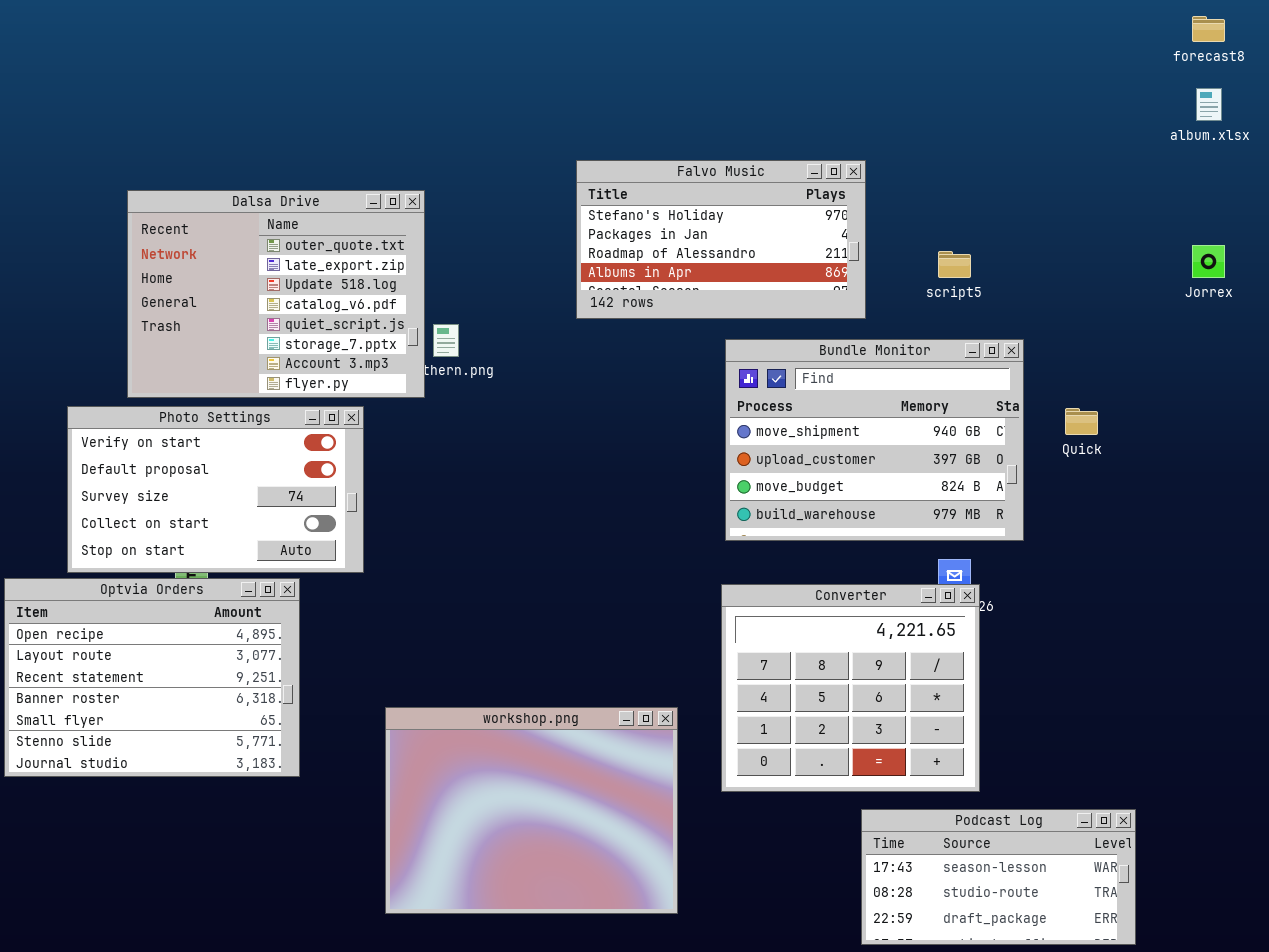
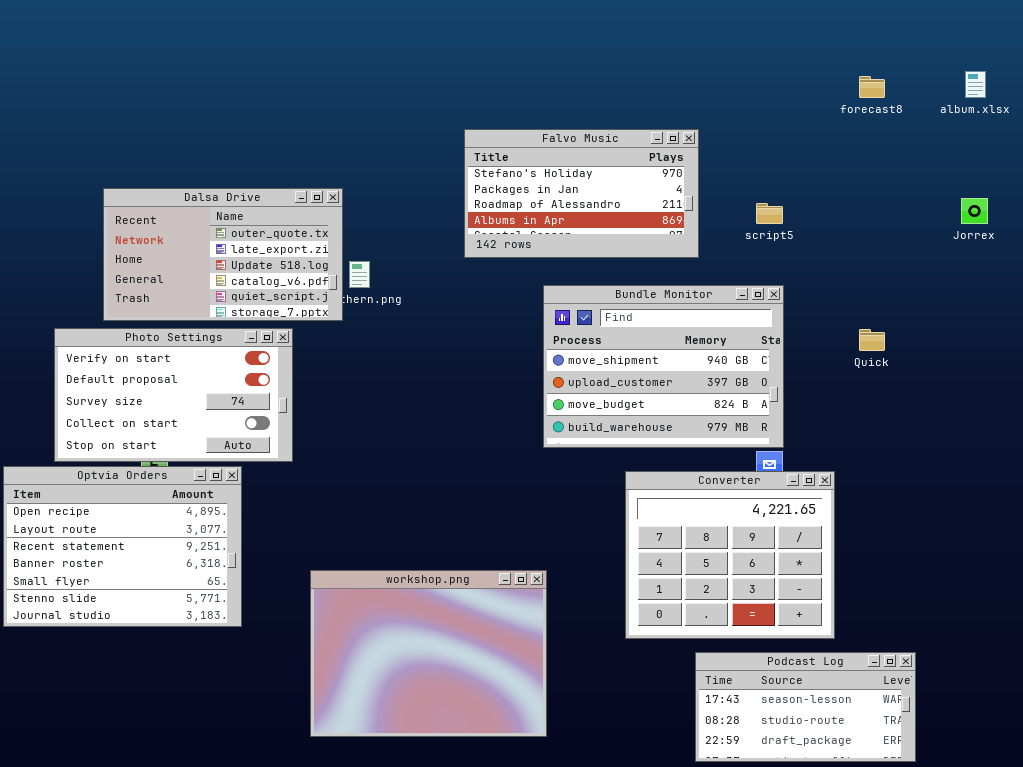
forecast8: [1192,16,1225,42] -> [859,76,885,98], moved
Dalsa Drive: [127,190,425,398] -> [103,188,343,321], resized
Bundle Monitor: [725,339,1024,541] -> [543,285,784,448], moved
Converter: [721,584,980,792] -> [625,471,835,639], moved

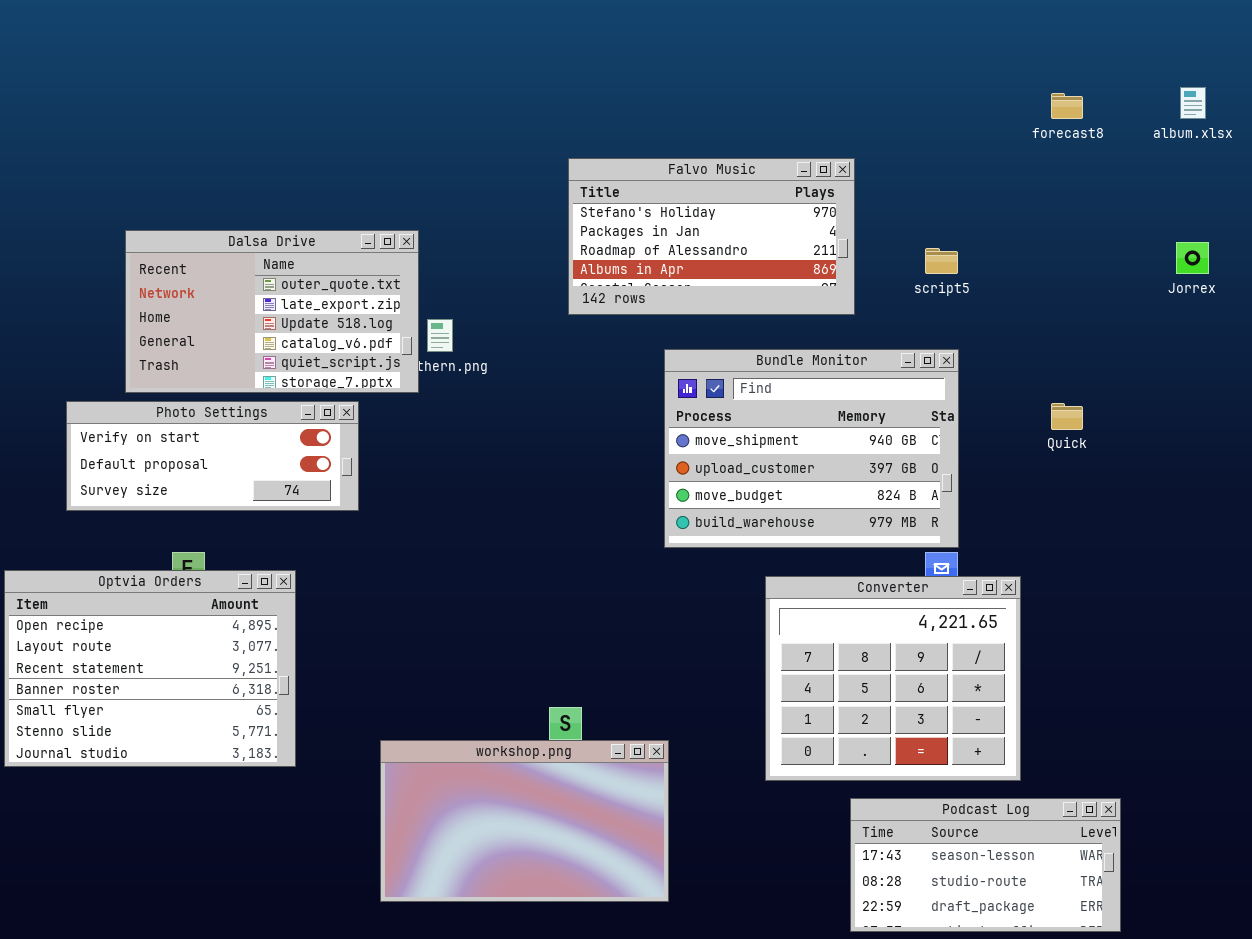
Photo Settings: [54,328,293,462] -> [66,401,359,511], resized
workshop.png: [310,570,547,737] -> [380,740,669,902], resized

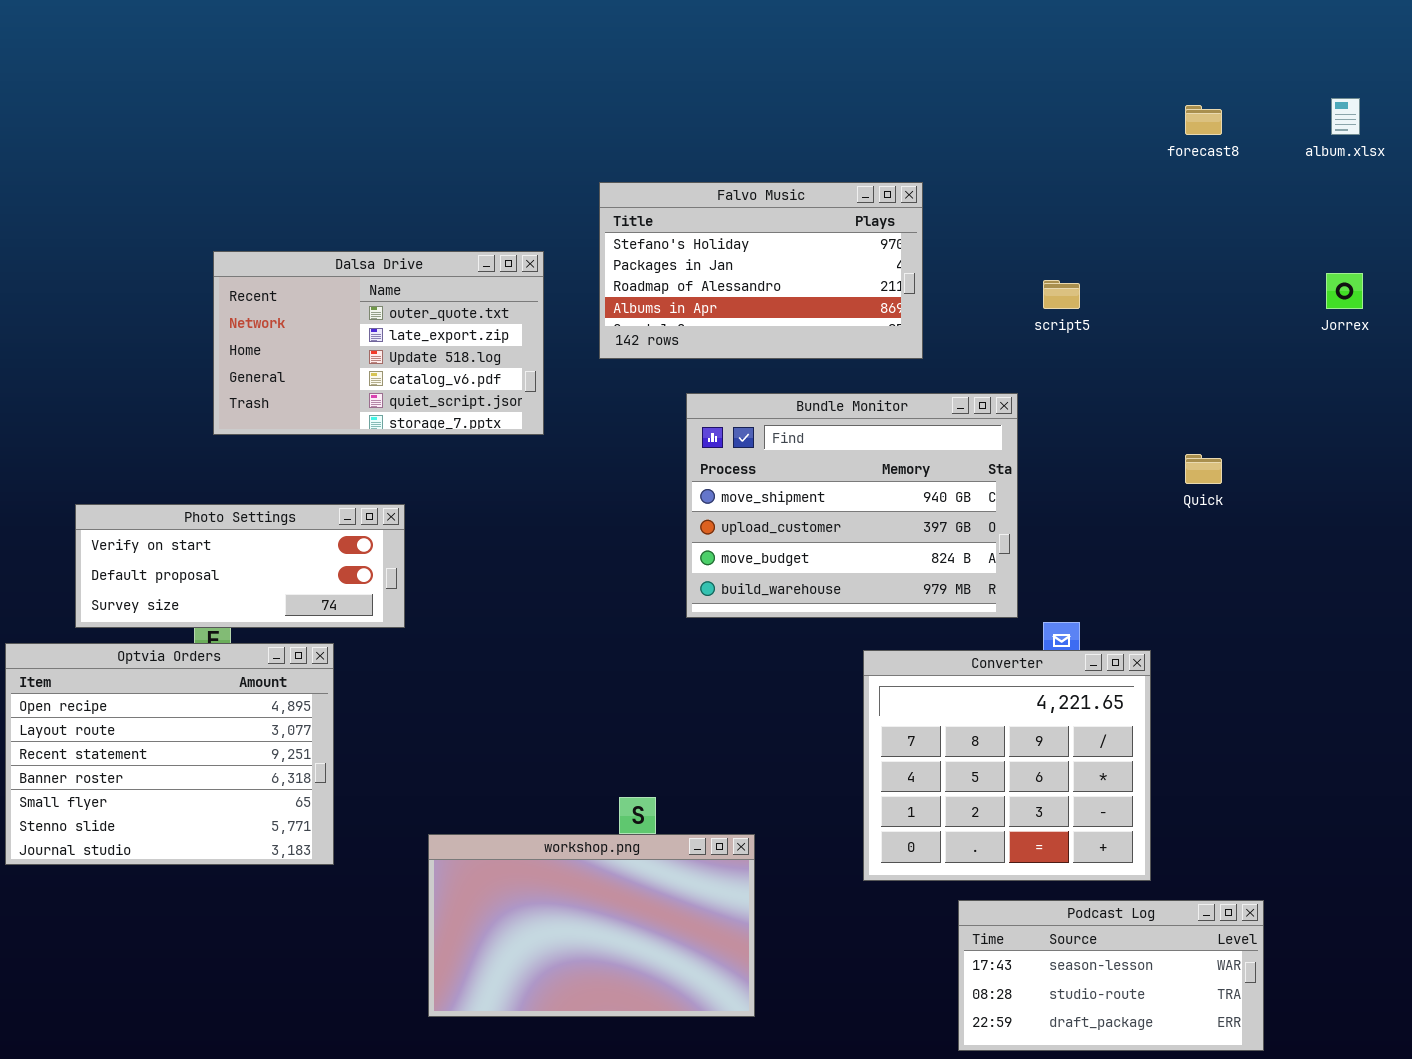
Falvo Music: [568,158,855,315] -> [599,182,923,359], moved
Dalsa Drive: [125,230,419,393] -> [213,251,544,435], moved
Bundle Monitor: [664,349,959,548] -> [686,393,1018,618], moved
Photo Settings: [66,401,359,511] -> [75,504,405,628], moved

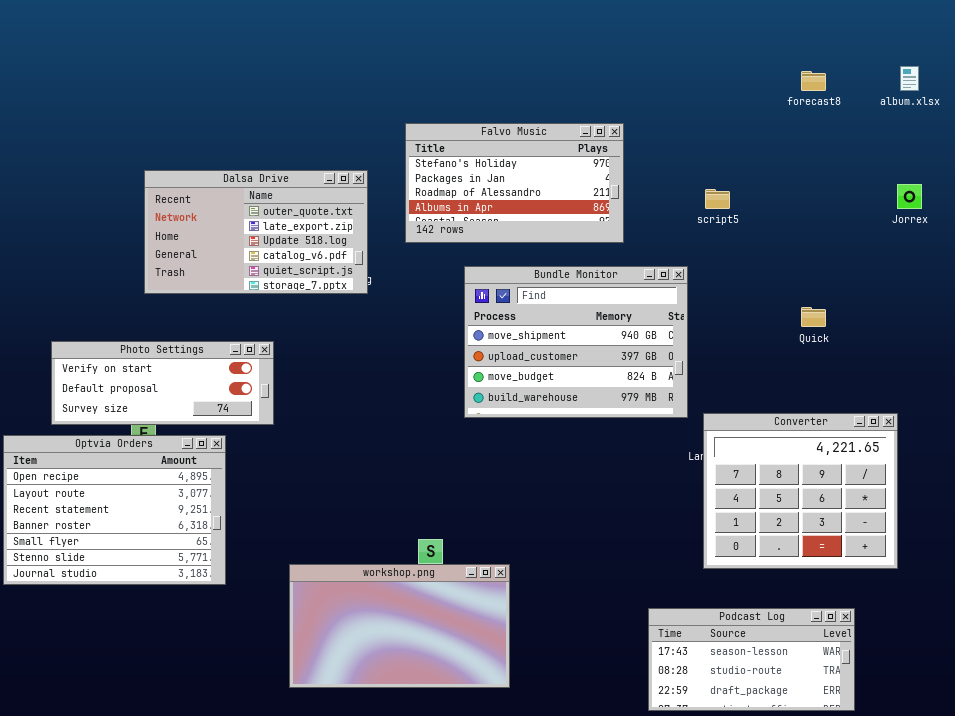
Converter: [863,650,1151,881] -> [703,413,898,569], moved

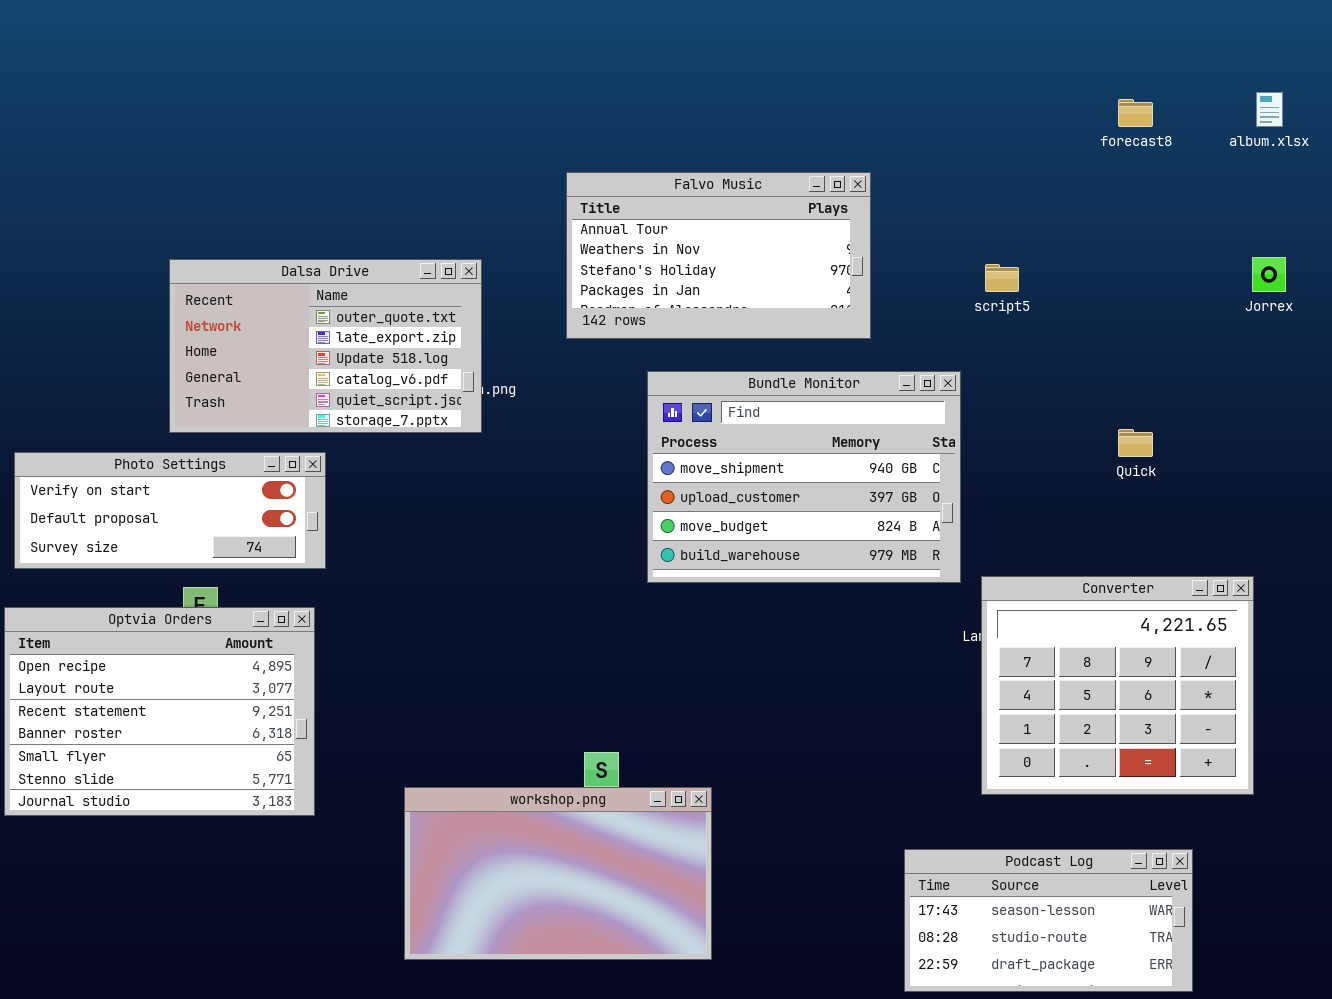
Falvo Music: [405,123,624,243] -> [566,172,871,339], scrolled up 2 rows
Dalsa Drive: [144,170,368,294] -> [169,259,482,433], moved
Photo Settings: [51,341,274,425] -> [14,452,326,569], moved

